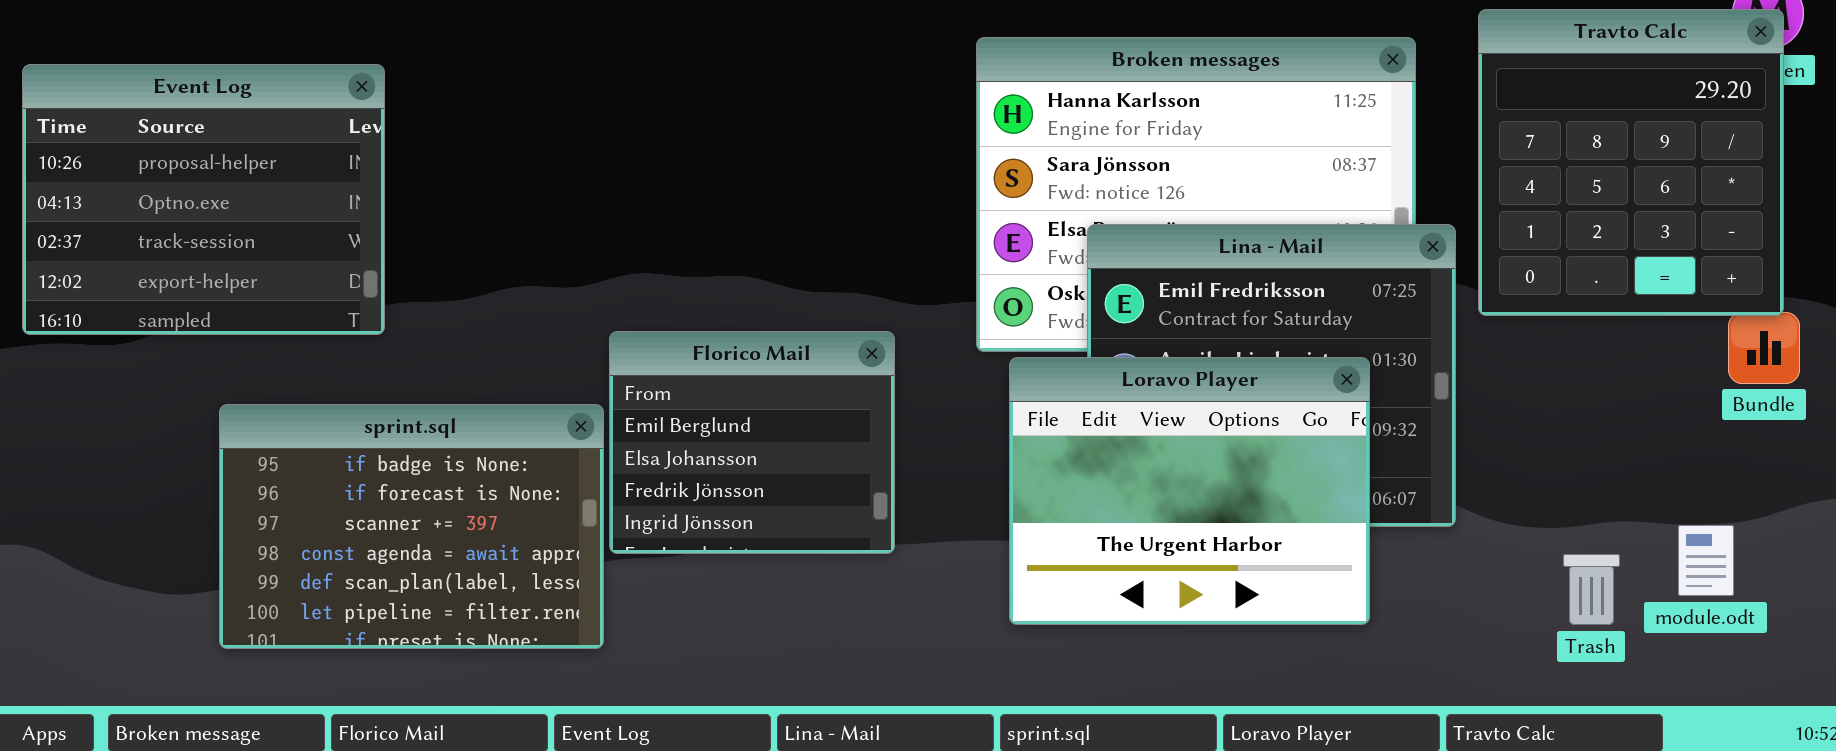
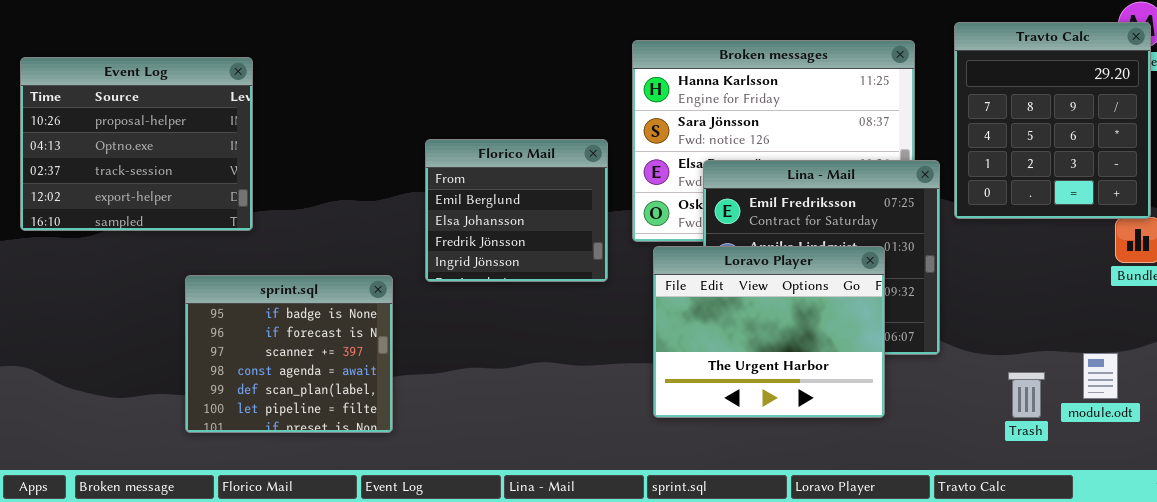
Florico Mail: [609,331,895,554] -> [425,139,608,282], moved
sprint.sql: [219,404,604,649] -> [185,275,393,433], resized

